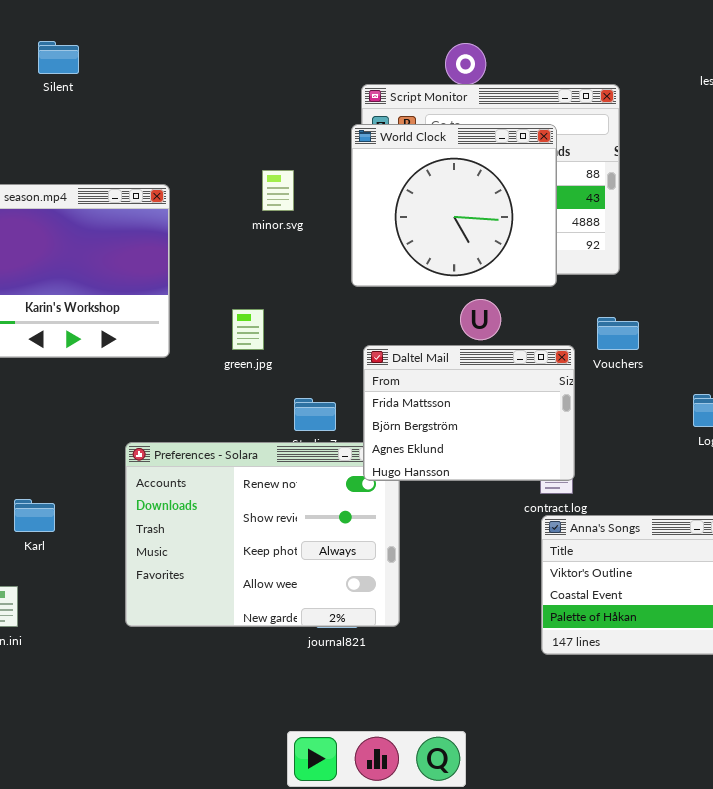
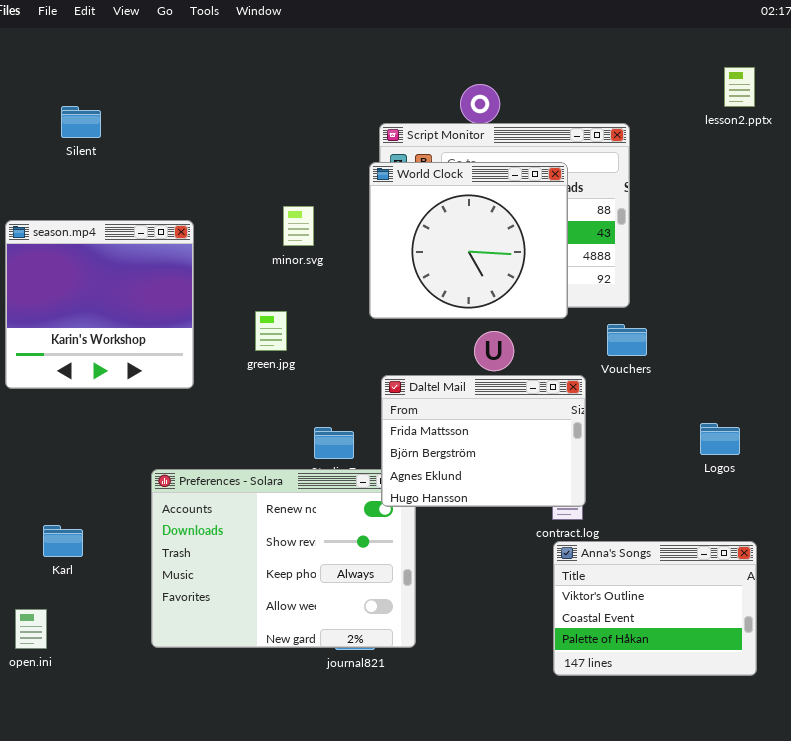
Silent: [38,41,79,74] -> [61,106,101,138], moved
green.jpg: [232,309,264,350] -> [255,311,287,351], moved
Vouchers: [597,317,639,350] -> [607,324,647,356], moved

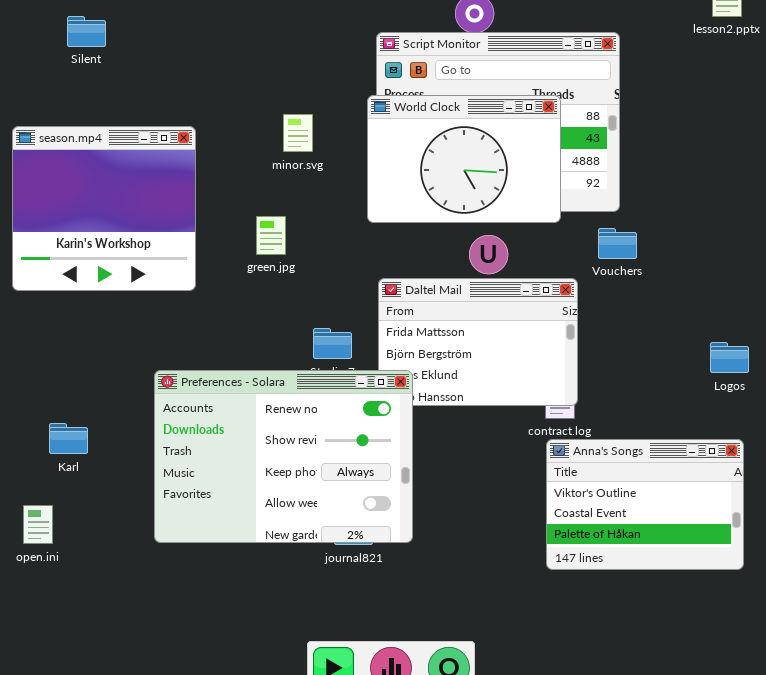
World Clock: [369,162,568,319] -> [367,95,561,223], resized
Logos: [700,423,740,455] -> [710,342,749,373], moved
Preferences - Solara: [151,469,416,648] -> [154,370,413,543], raised

